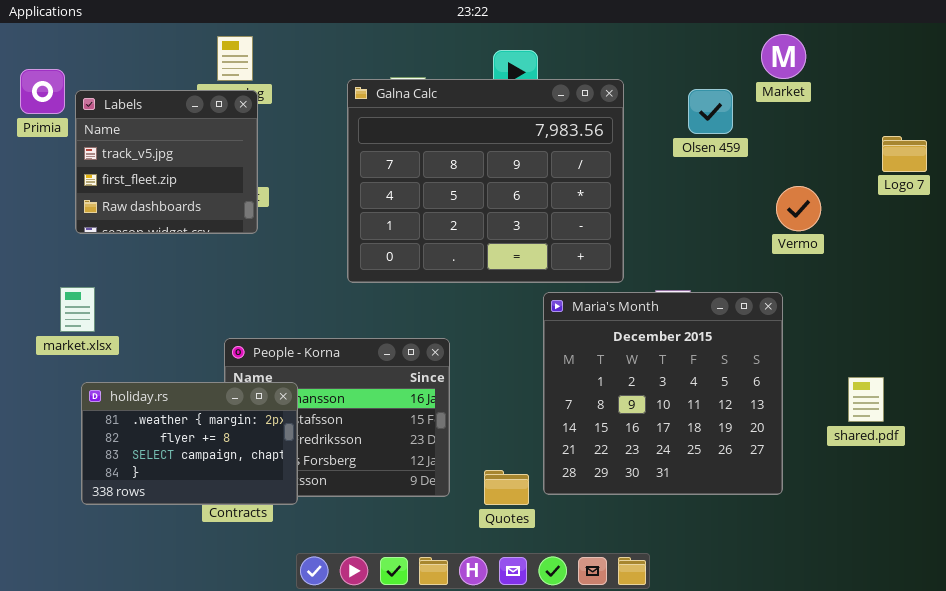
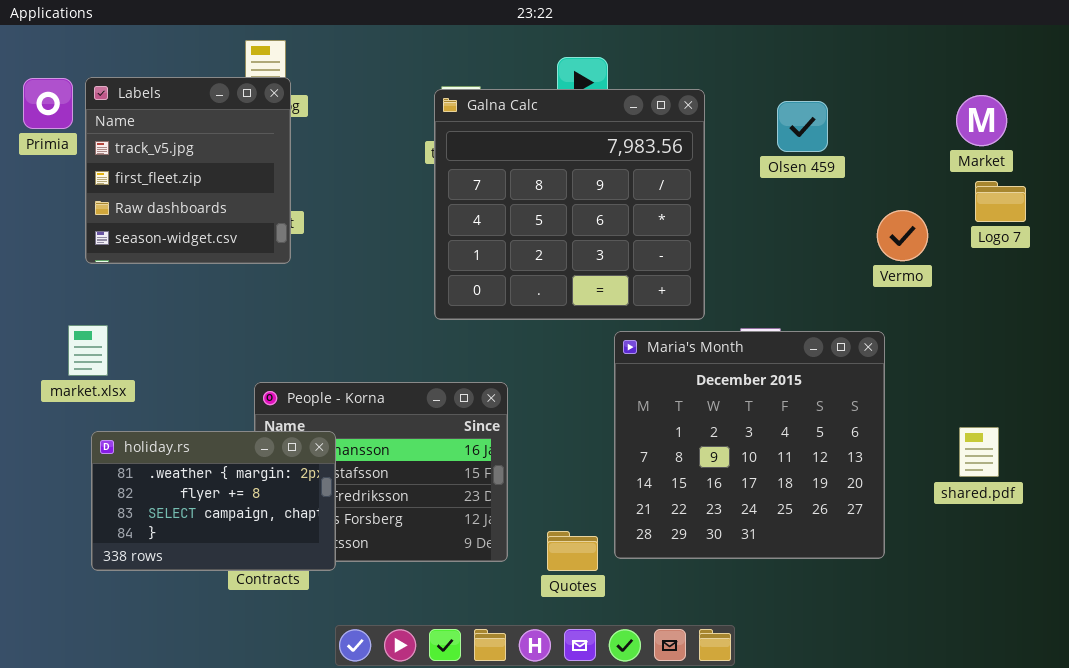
Market: [761,34,806,79] -> [956,95,1007,146], moved
Galna Calc: [347,79,624,283] -> [434,89,705,320], resized
Labels: [75,90,258,234] -> [85,77,291,264], resized
Logo 7: [882,136,927,172] -> [975,181,1026,222], moved

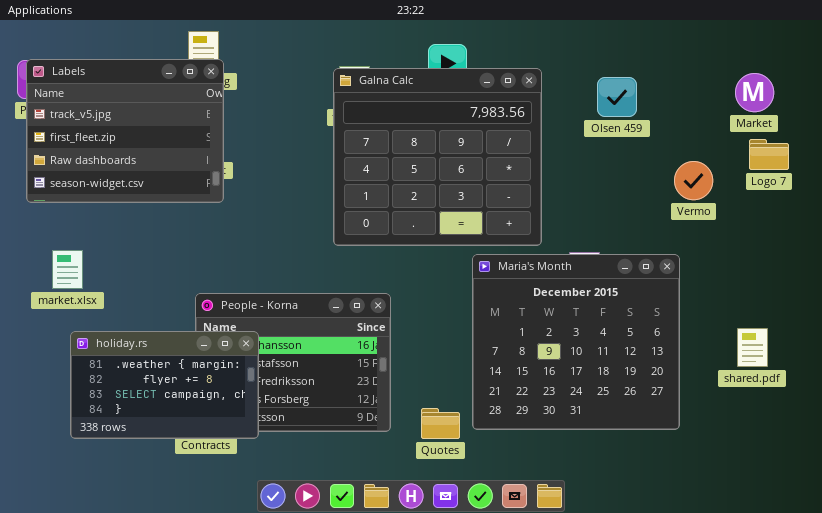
Labels: [85,77,291,264] -> [26,59,224,203], resized

